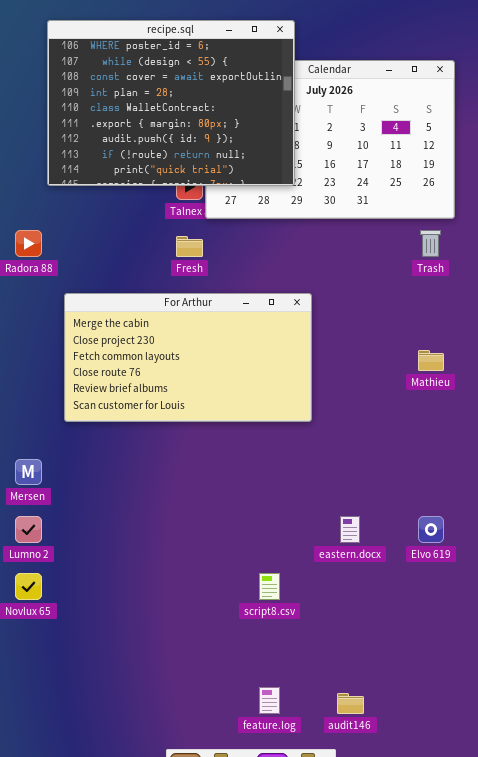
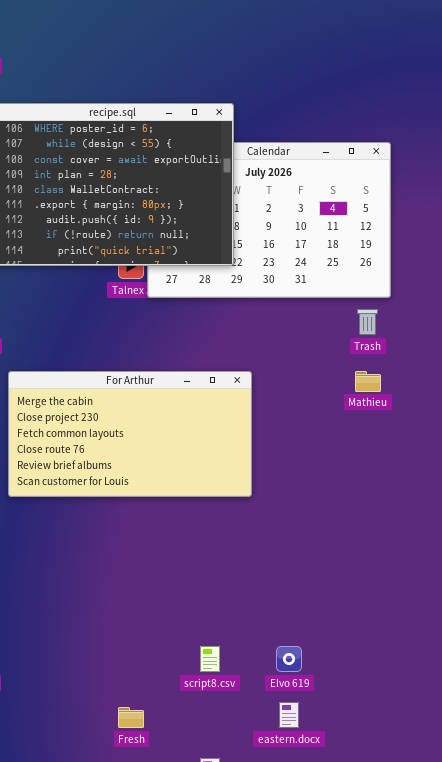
Fresh: [176,236,203,257] -> [118,707,144,728], moved
Mathieu: [418,350,444,371] -> [355,371,381,392], moved
eastern.docx: [340,516,360,543] -> [279,702,299,728], moved
Elvo 619: [418,516,444,543] -> [276,646,302,672], moved

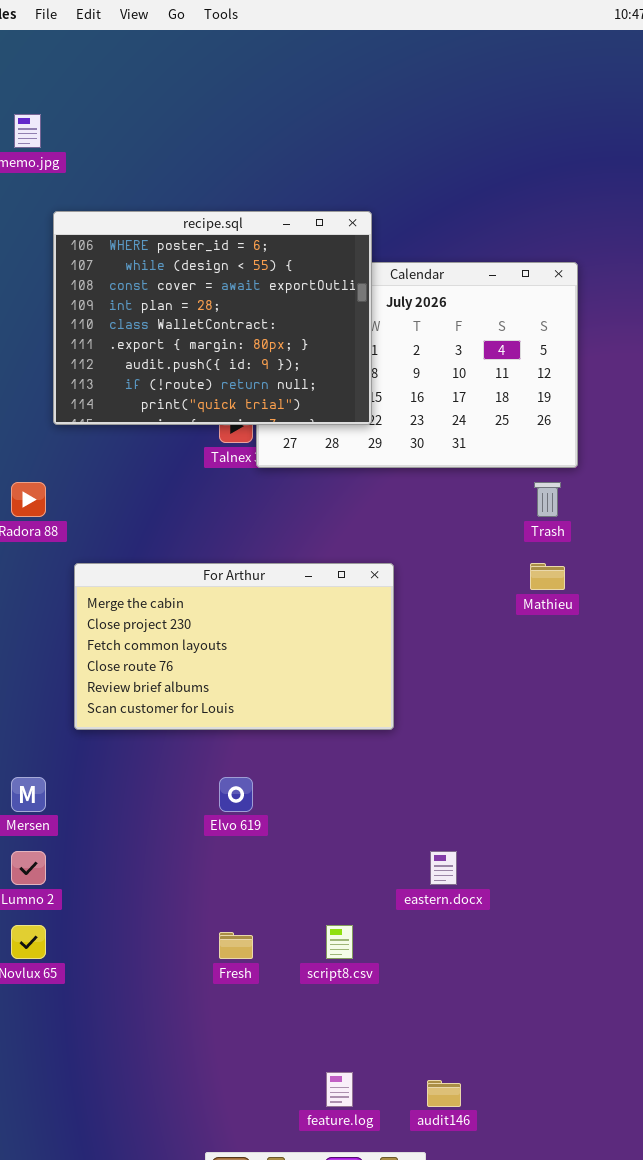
Elvo 619: [276,646,302,672] -> [219,777,253,812], moved
eastern.docx: [279,702,299,728] -> [430,851,457,885], moved
Fresh: [118,707,144,728] -> [219,932,253,959], moved

